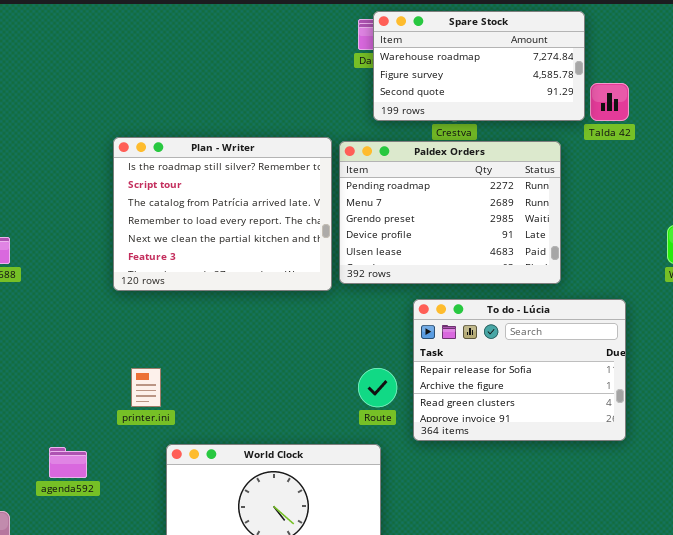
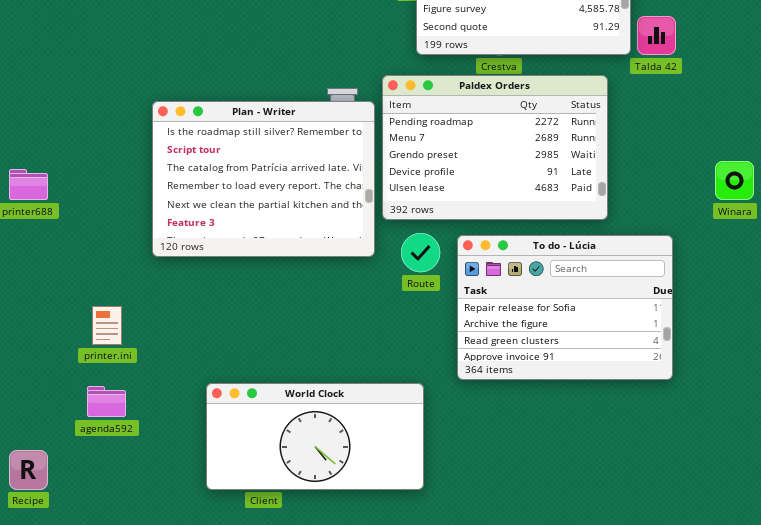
Plan - Writer: [113,137,332,291] -> [152,101,375,257], moved
printer.ini: [131,368,161,407] -> [92,306,122,345], moved
Route: [358,368,397,407] -> [401,233,440,272], moved

